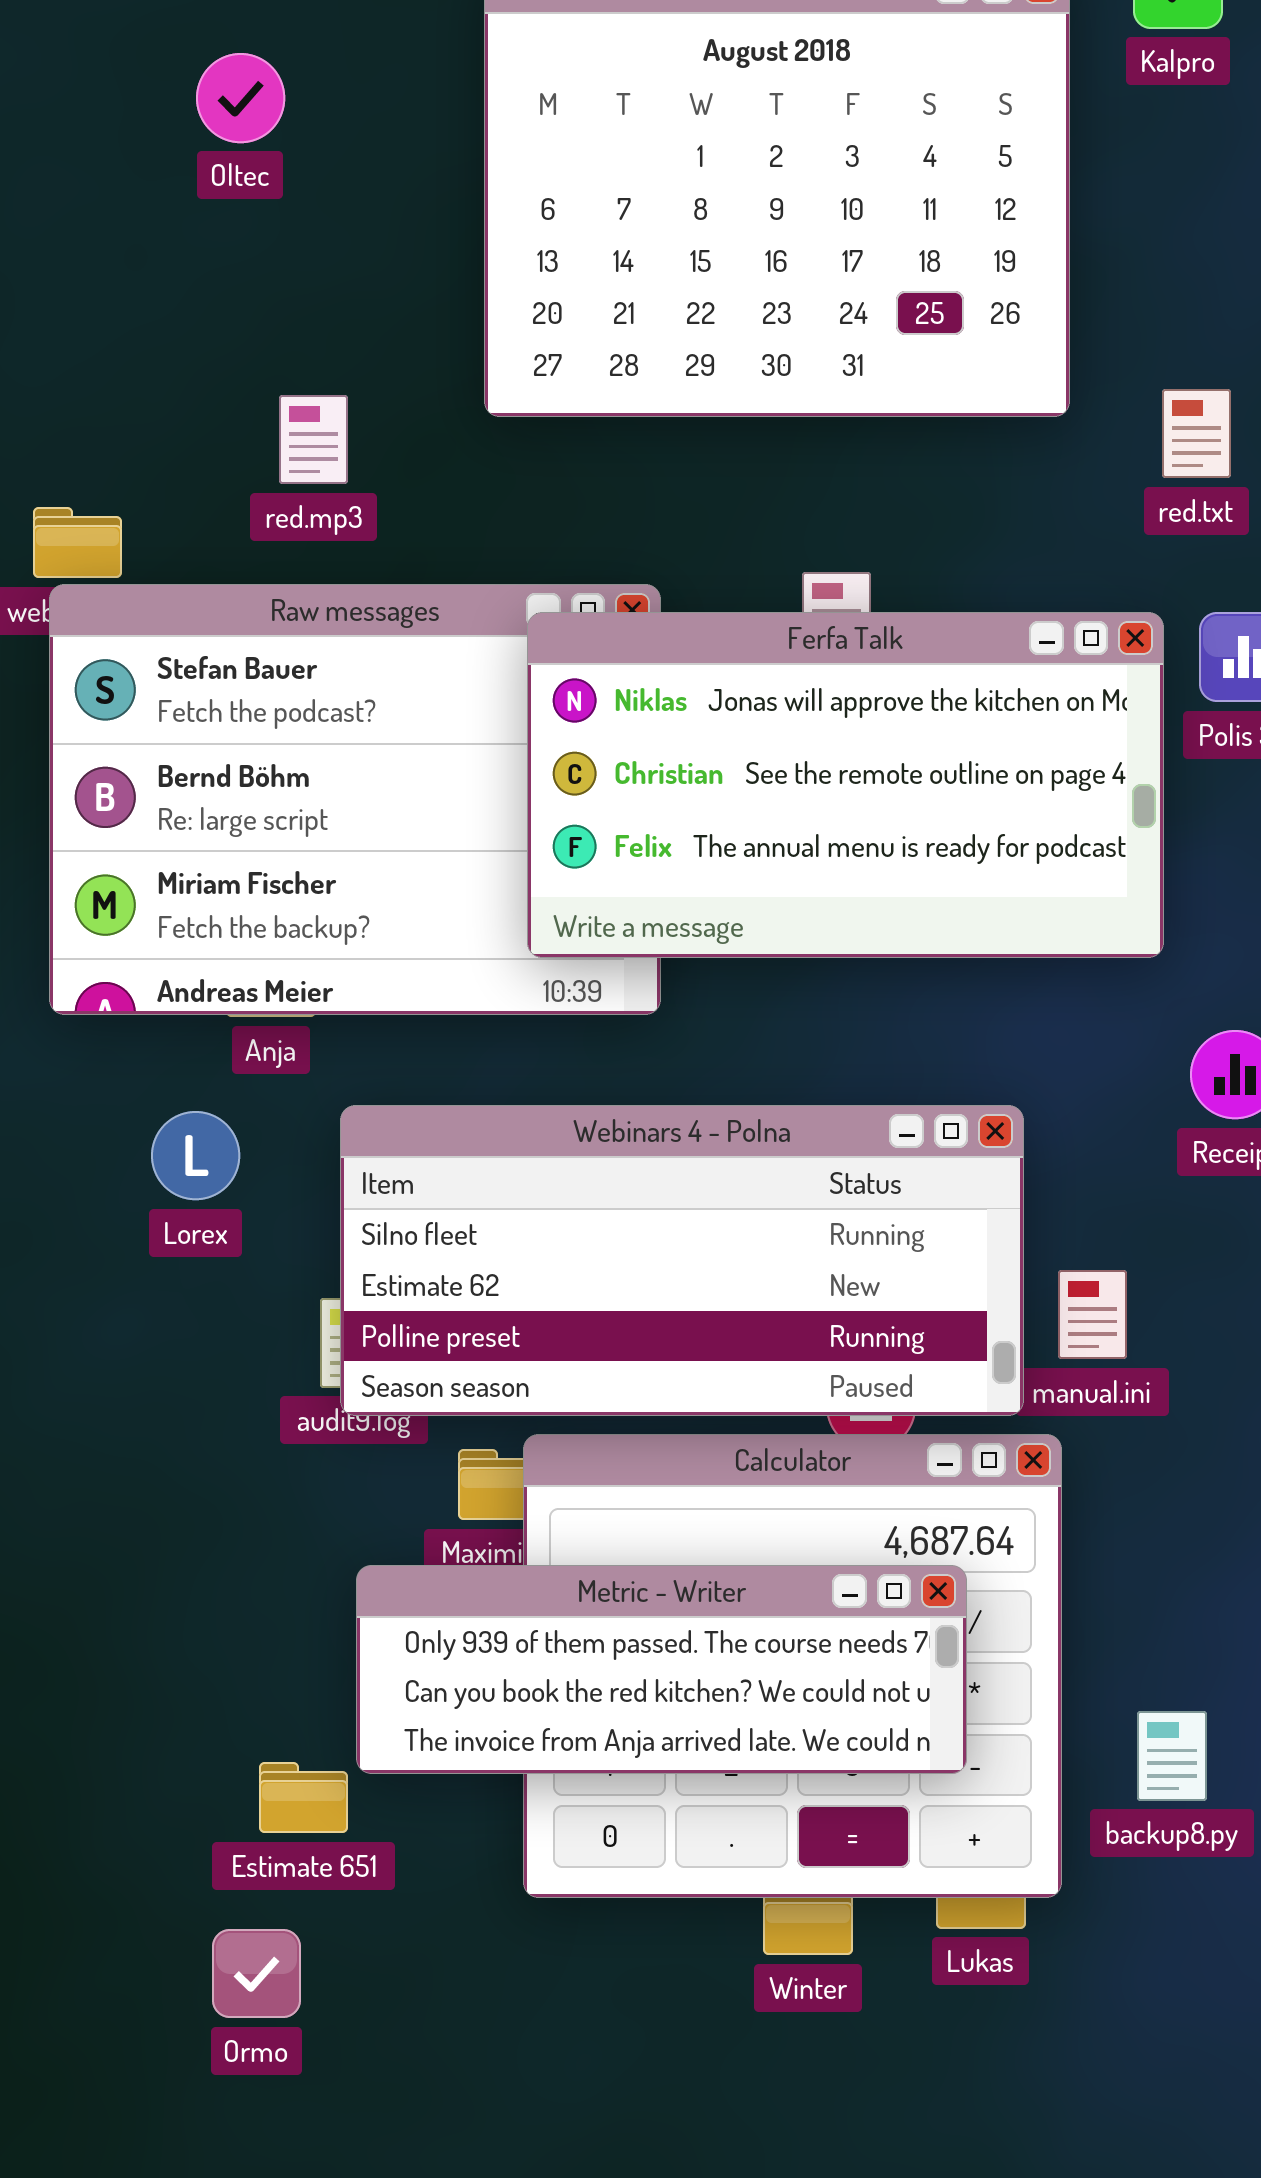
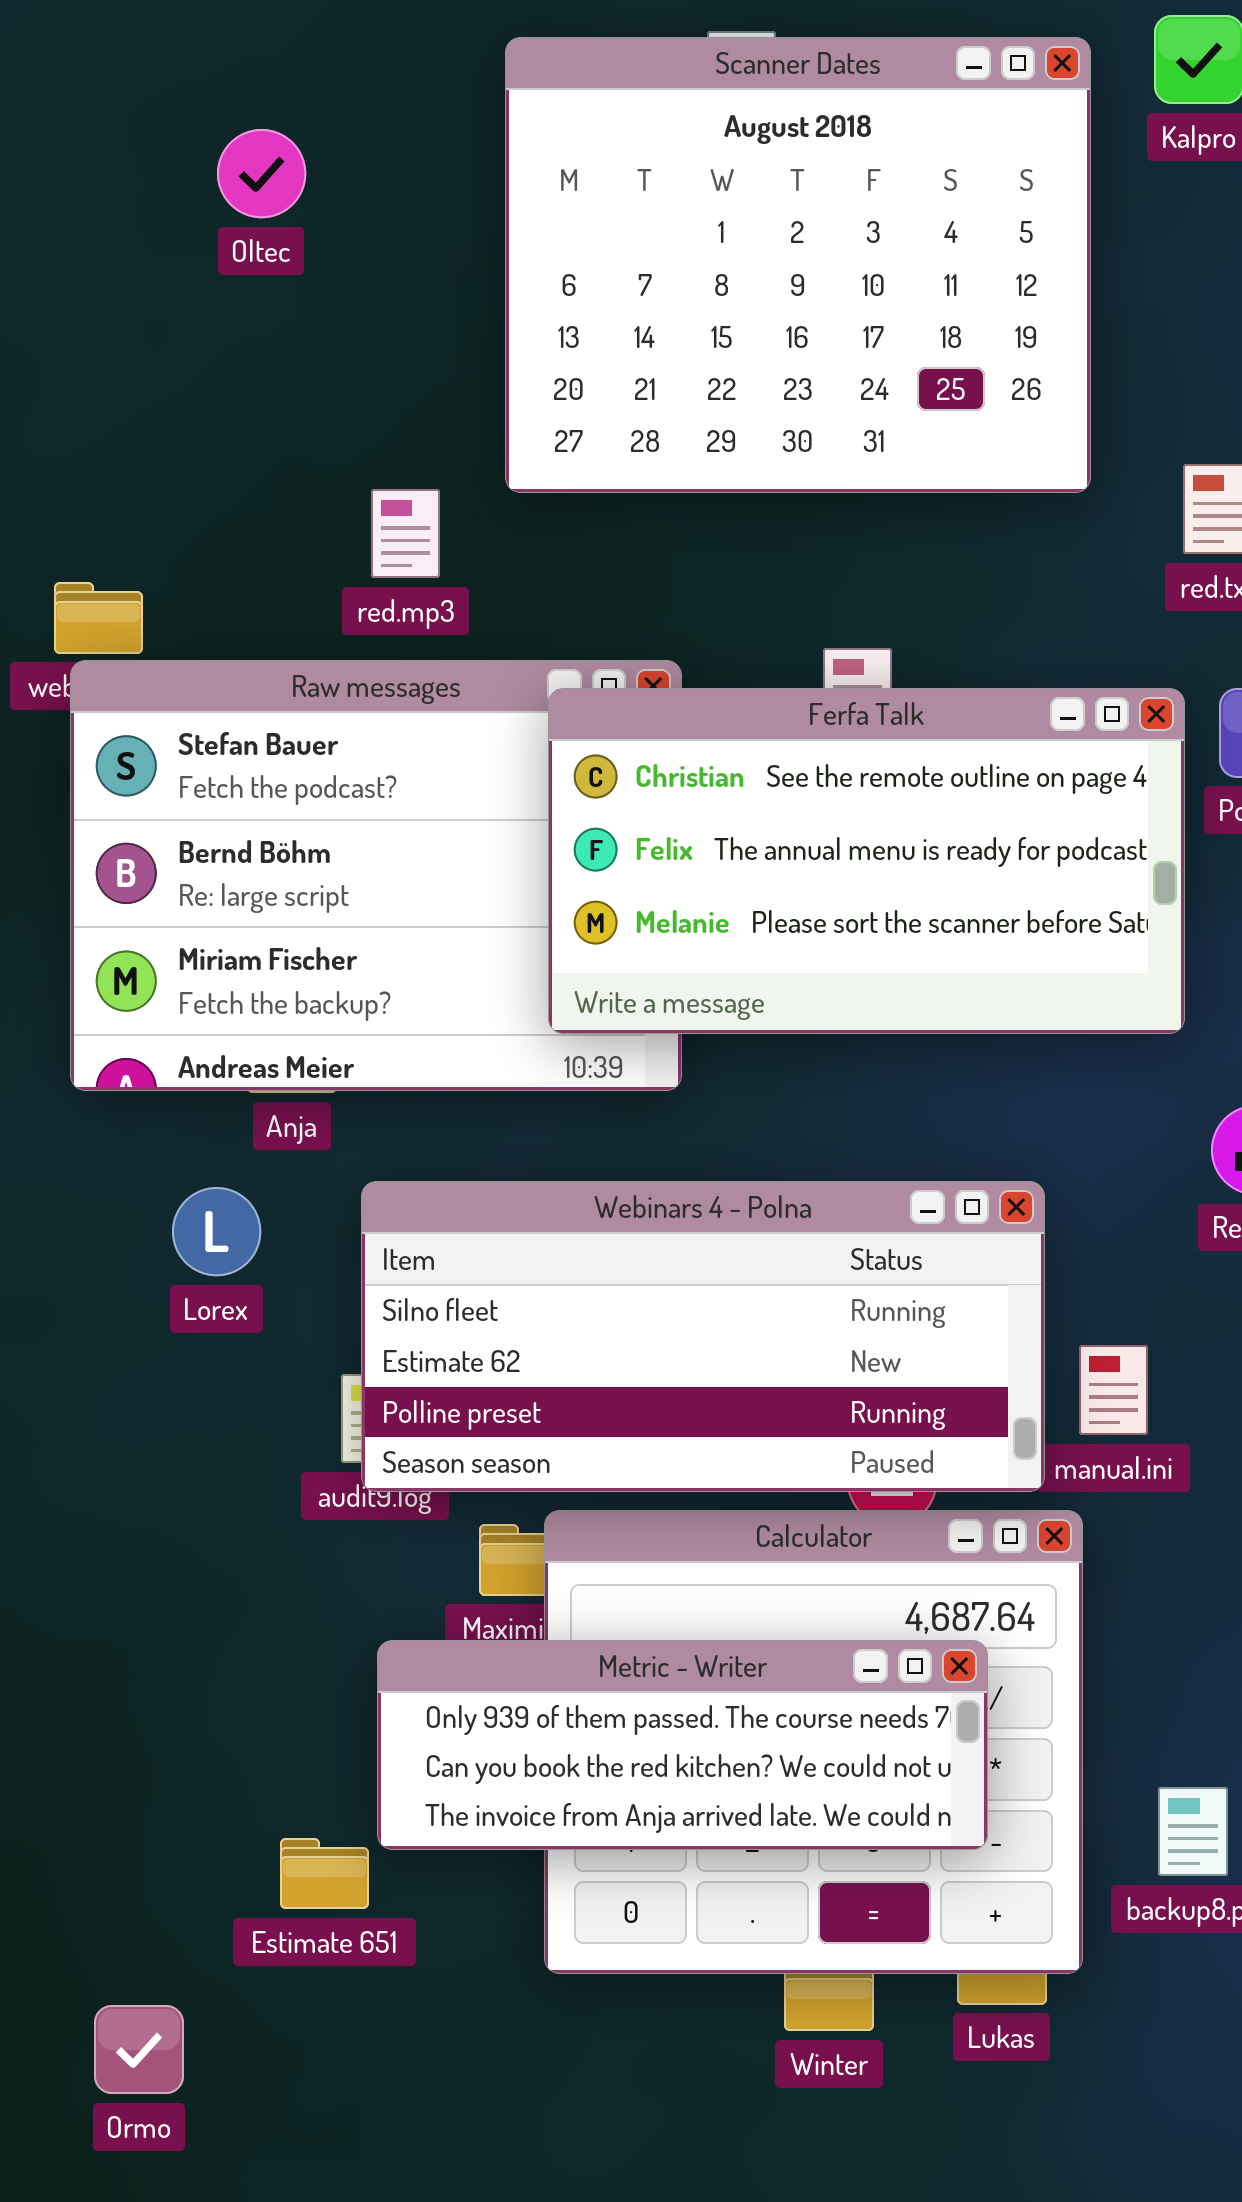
red.mp3: [279,395,348,484] -> [371,489,440,578], moved
Ferfa Talk: [527,612,1164,958] -> [548,688,1185,1034], scrolled down 1 row
Ormo: [212,1929,301,2018] -> [94,2005,184,2094], moved

